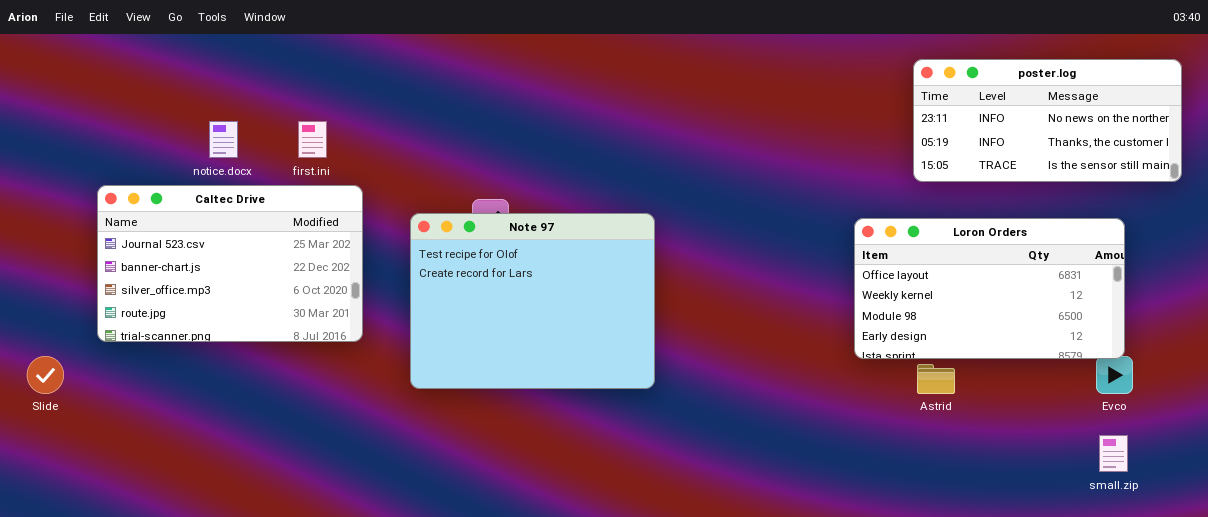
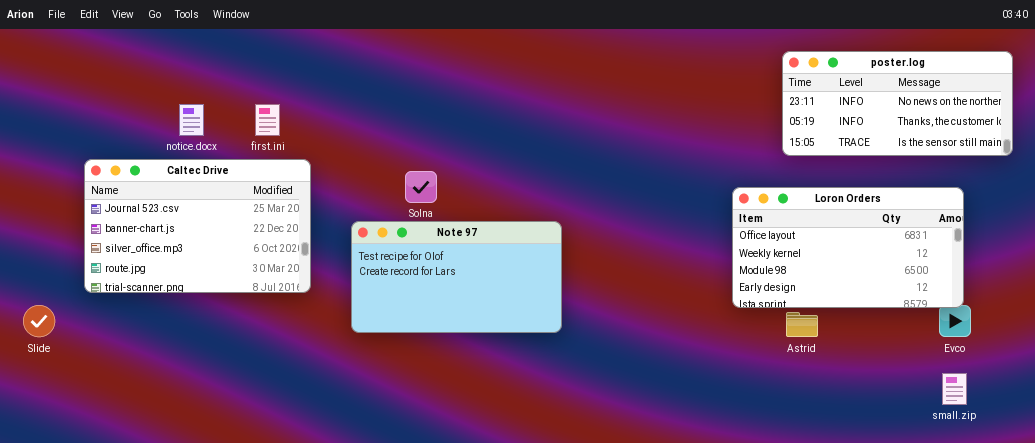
Note 97: [410,213,655,389] -> [351,221,562,333], resized

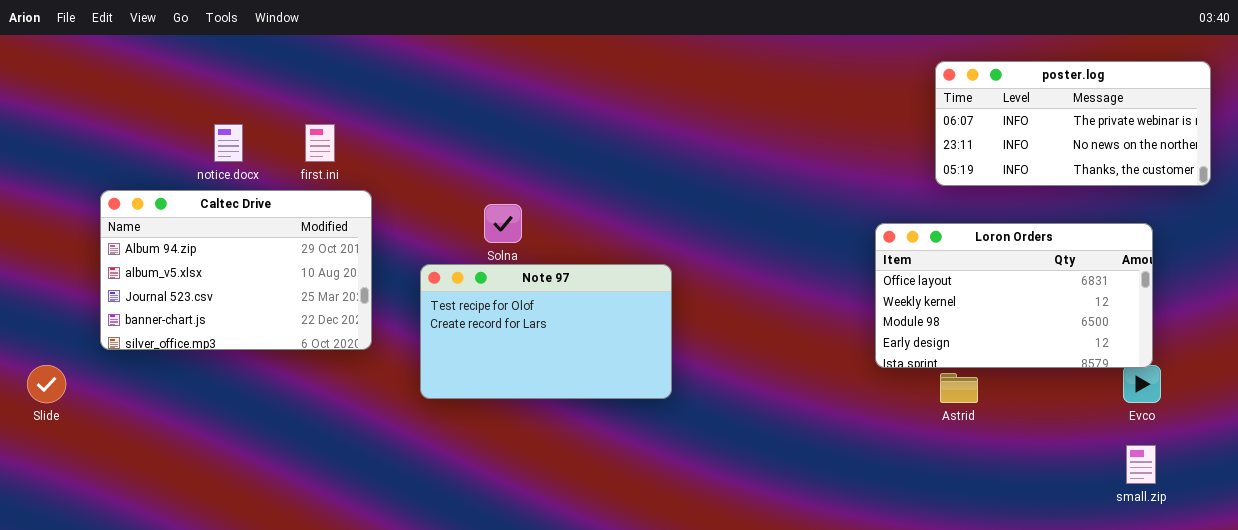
poster.log: [782,51,1013,156] -> [935,61,1211,186], scrolled up 1 row
Caltec Drive: [84,159,311,293] -> [100,190,372,350], scrolled up 2 rows

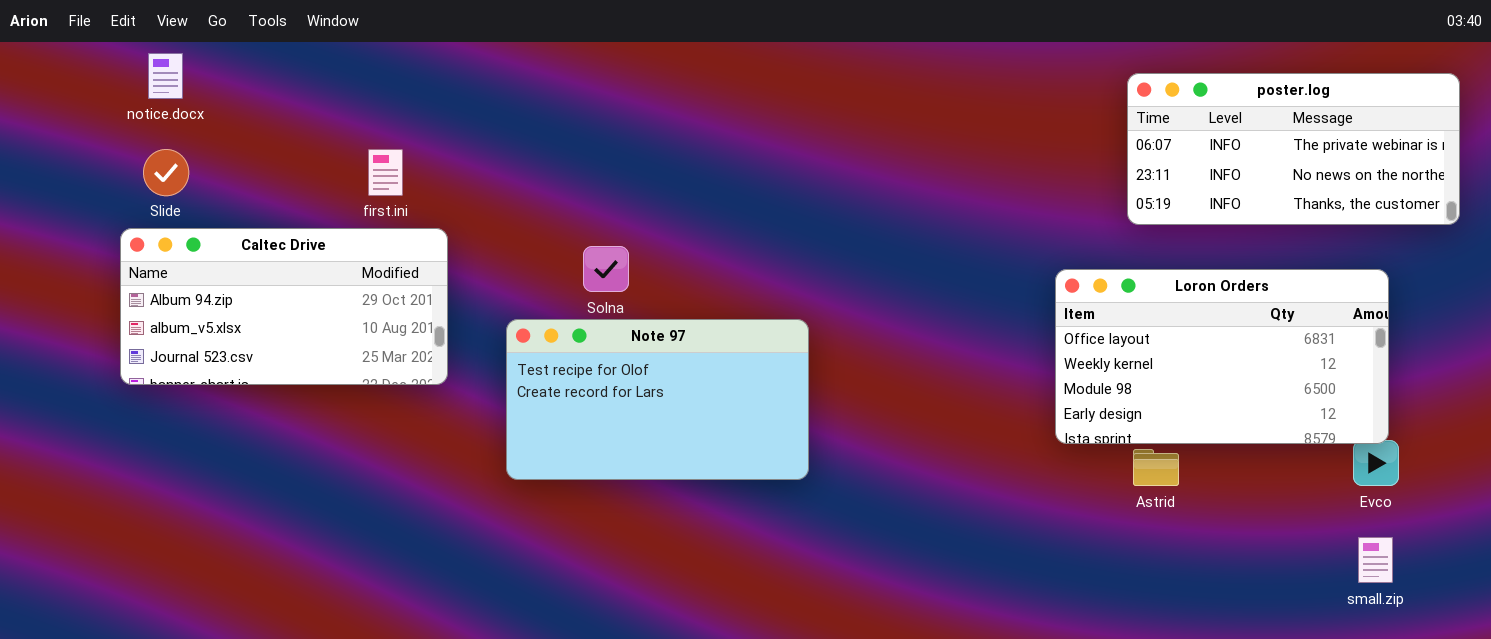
notice.docx: [214,124,243,162] -> [148,53,183,99], moved
Caltec Drive: [100,190,372,350] -> [120,228,448,385], resized
Slide: [27,365,66,403] -> [143,149,189,196], moved

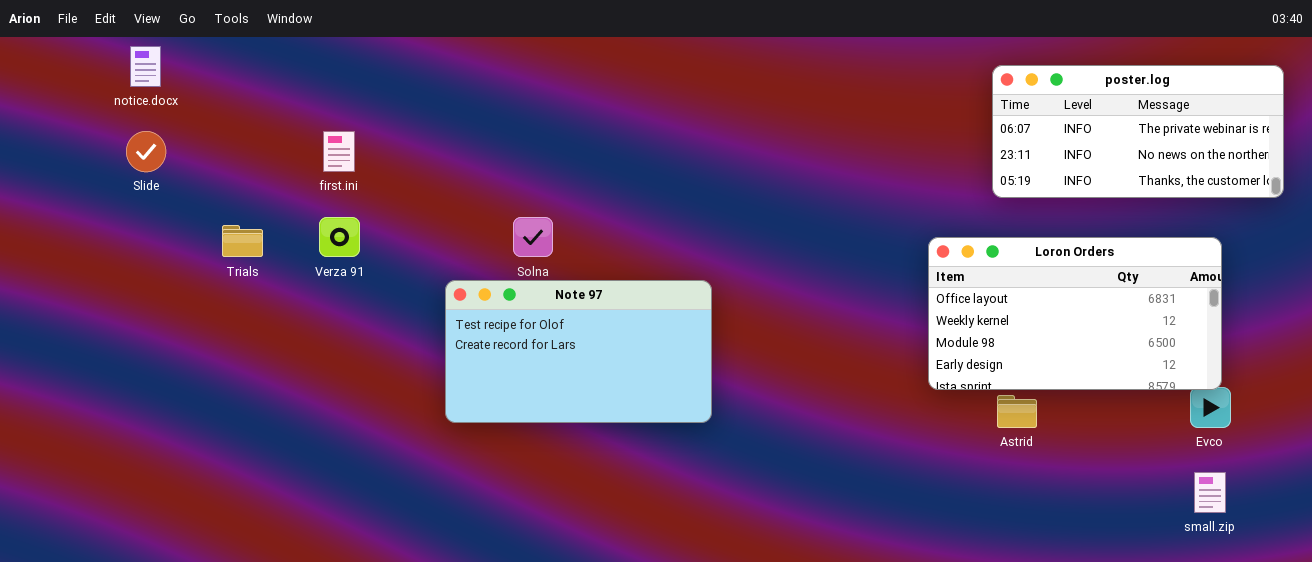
Caltec Drive: [120,228,448,385] -> none, closed

